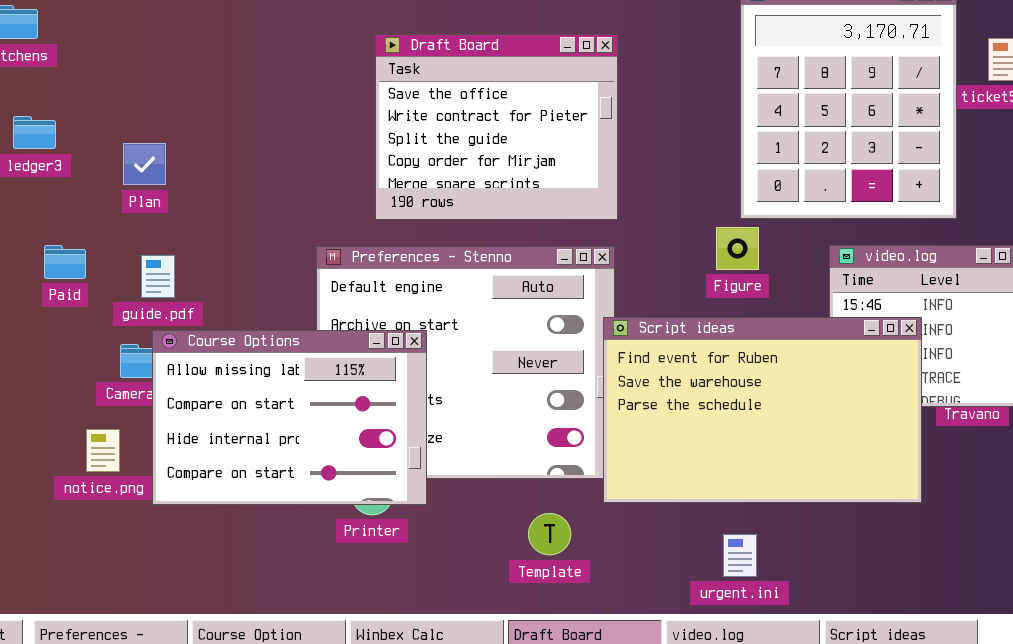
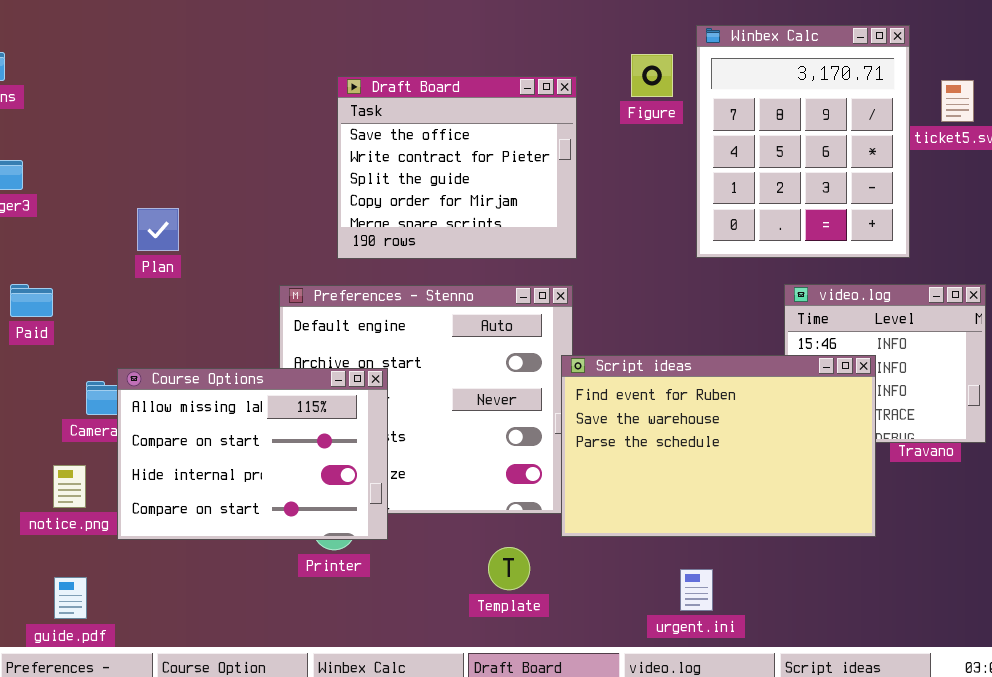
Plan: [123,143,166,185] -> [137,208,179,251], moved
Figure: [716,227,759,270] -> [631,54,673,97], moved
guide.pdf: [141,255,175,298] -> [54,577,87,619], moved

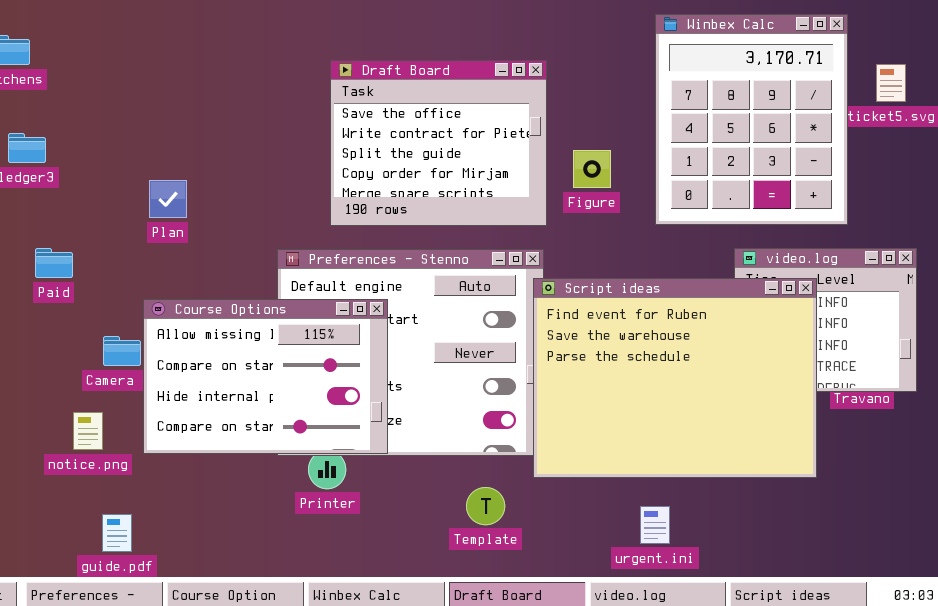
Figure: [631,54,673,97] -> [573,150,611,188], moved
Script ideas: [561,355,876,537] -> [533,278,817,478], resized
Course Options: [117,368,388,540] -> [143,299,388,454], moved
guide.pdf: [54,577,87,619] -> [102,514,132,552], moved

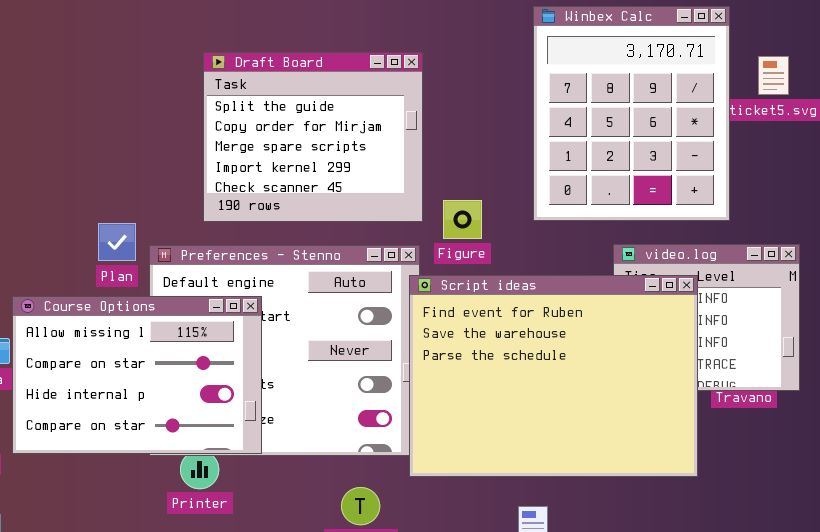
Draft Board: [330,60,547,226] -> [203,52,423,222], scrolled down 2 rows
Figure: [573,150,611,188] -> [443,200,482,239], moved
Plan: [149,180,187,218] -> [98,223,136,261], moved

